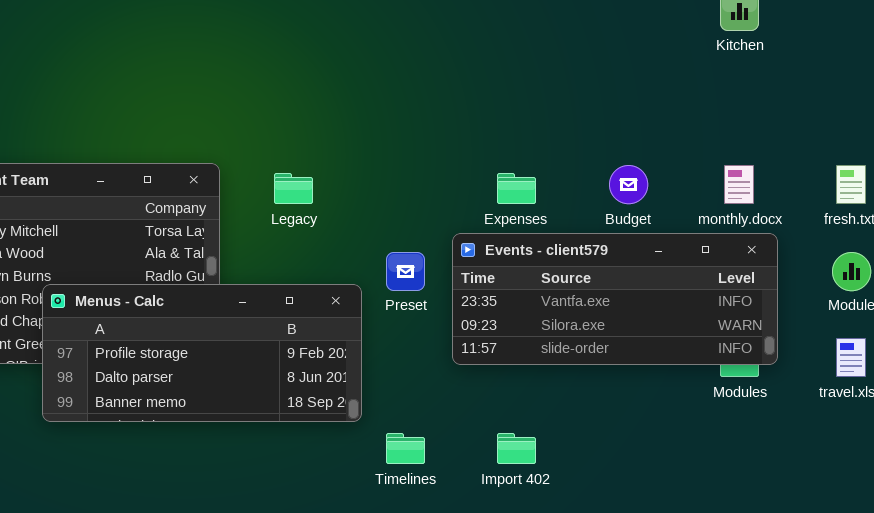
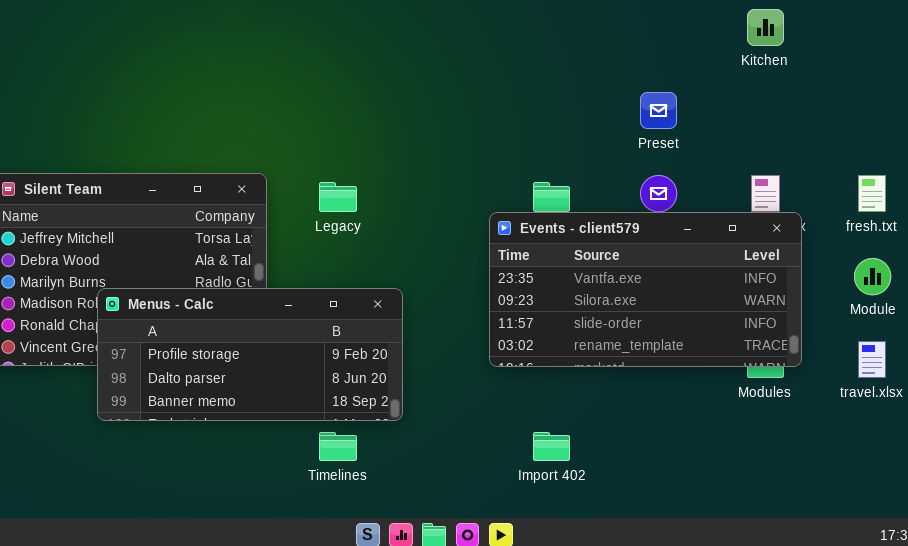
Events - client579: [452,233,778,365] -> [489,212,802,367], resized
Preset: [386,252,425,291] -> [640,92,677,129], moved
Timelines: [386,433,425,464] -> [319,432,357,461], moved

